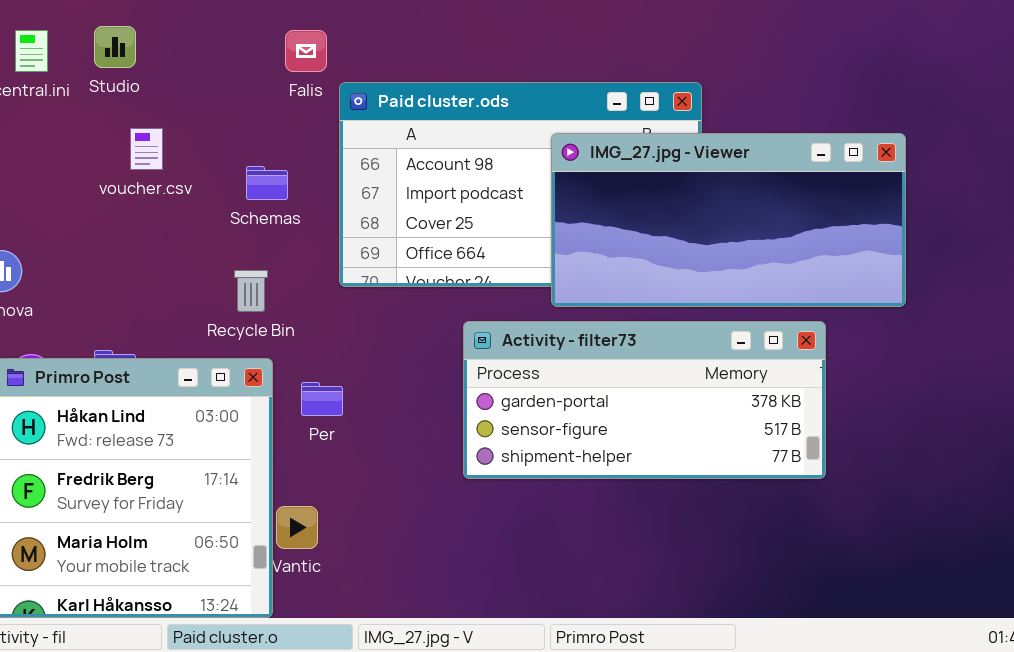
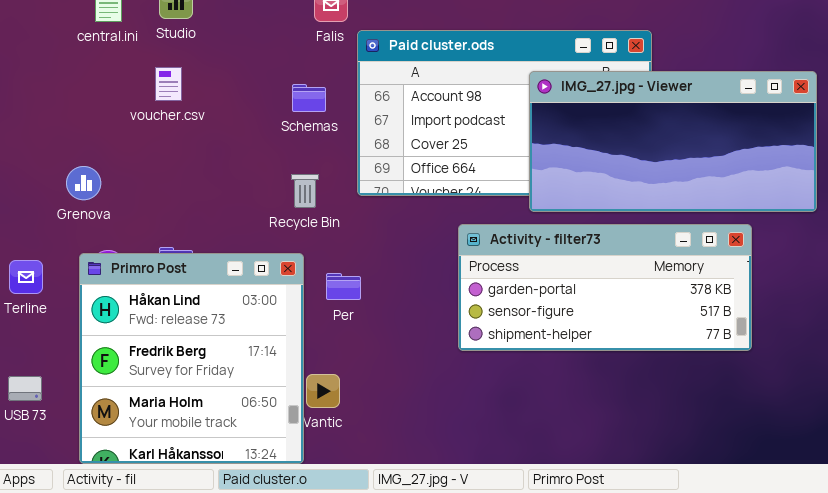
voucher.csv: [130,128,163,170] -> [155,67,182,101], moved
Schemas: [246,166,288,200] -> [292,84,326,112], moved
Recycle Bin: [234,270,268,312] -> [291,174,319,208], moved

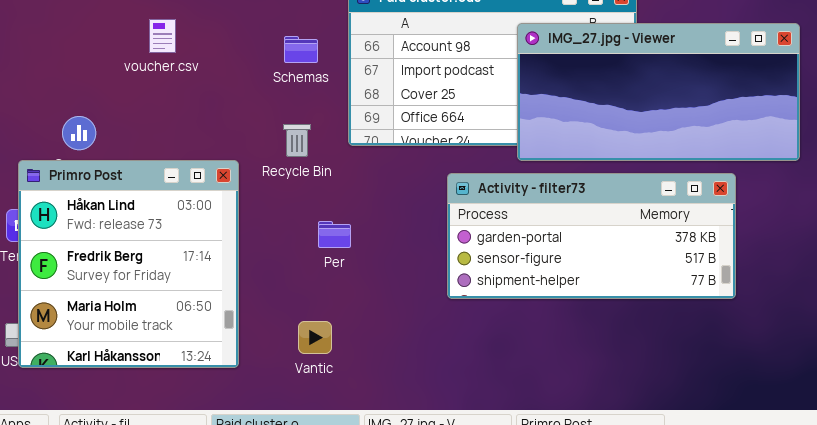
Primro Post: [79,253,304,464] -> [18,160,239,368], moved

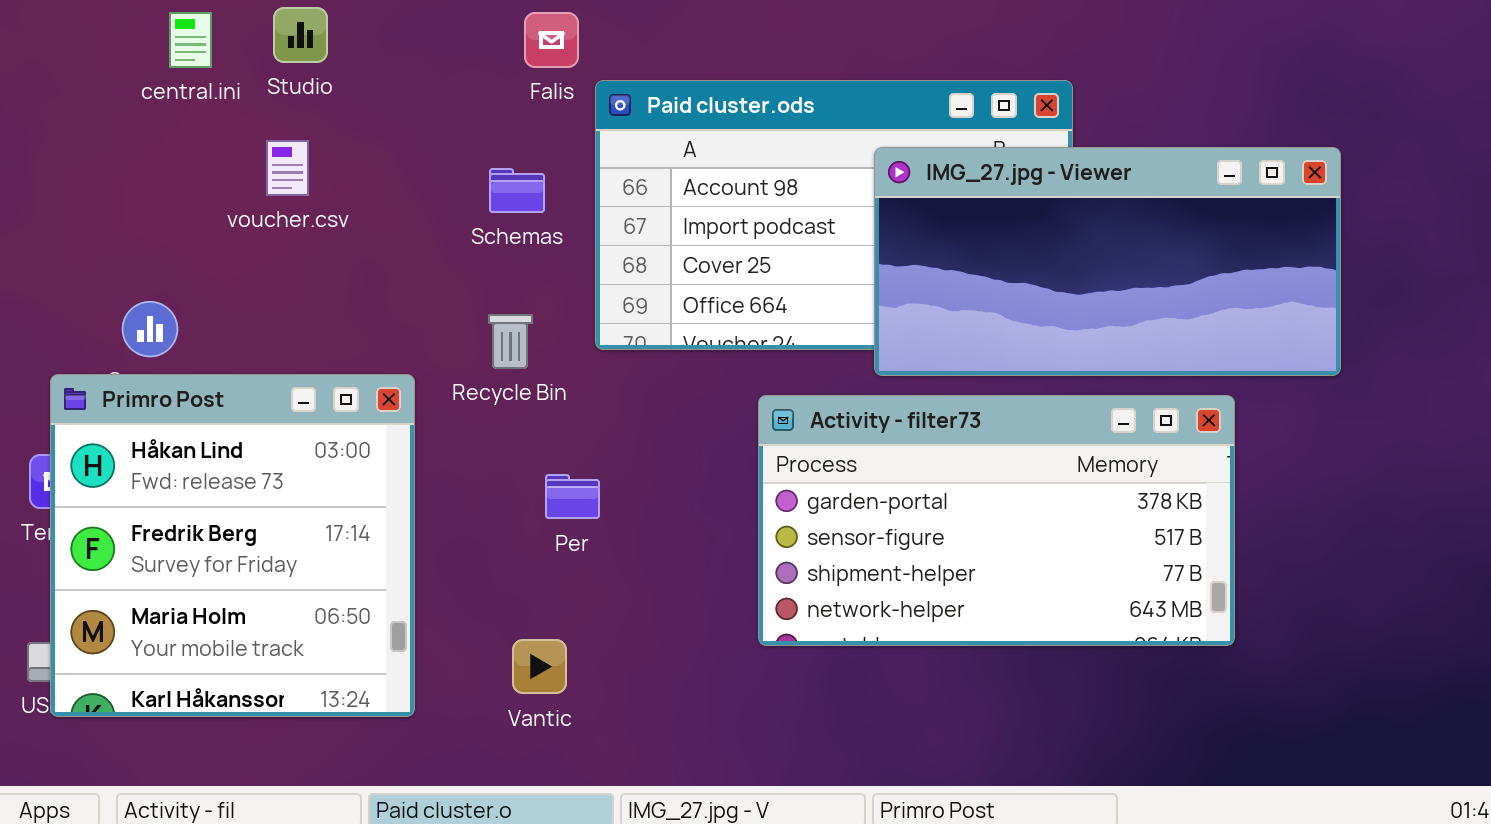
Activity - filter73: [447,173,736,299] -> [758,395,1235,646], resized

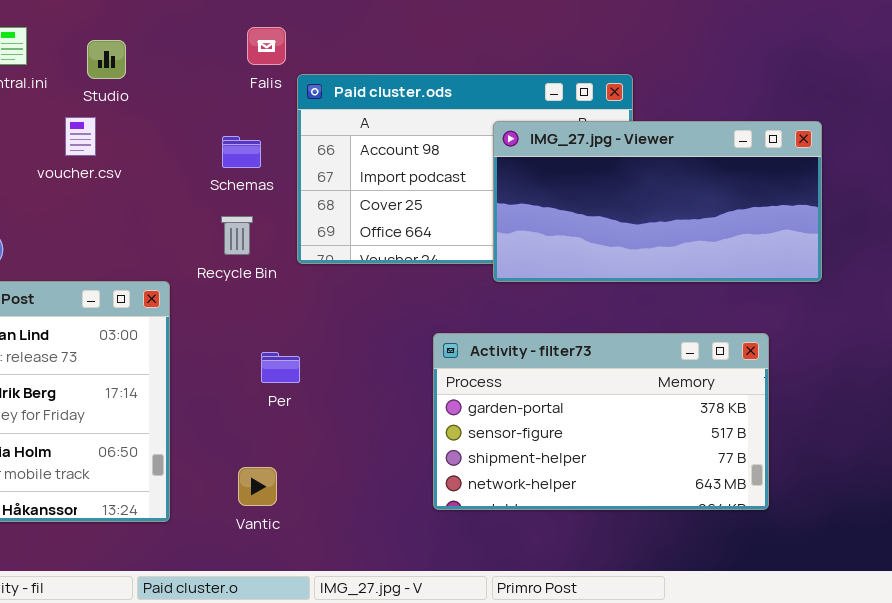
Studio: [273,7,328,63] -> [87,40,126,79], moved
Recycle Bin: [488,314,533,369] -> [221,216,253,255], moved
Activity - filter73: [758,395,1235,646] -> [433,333,769,510], moved

